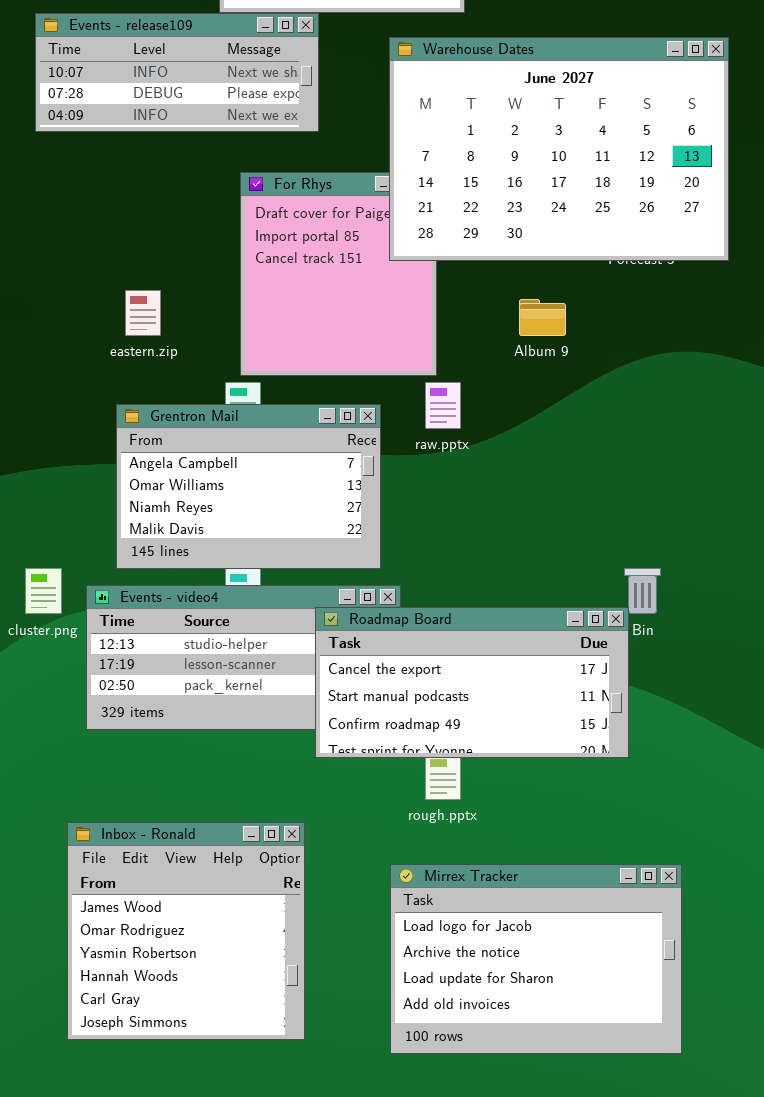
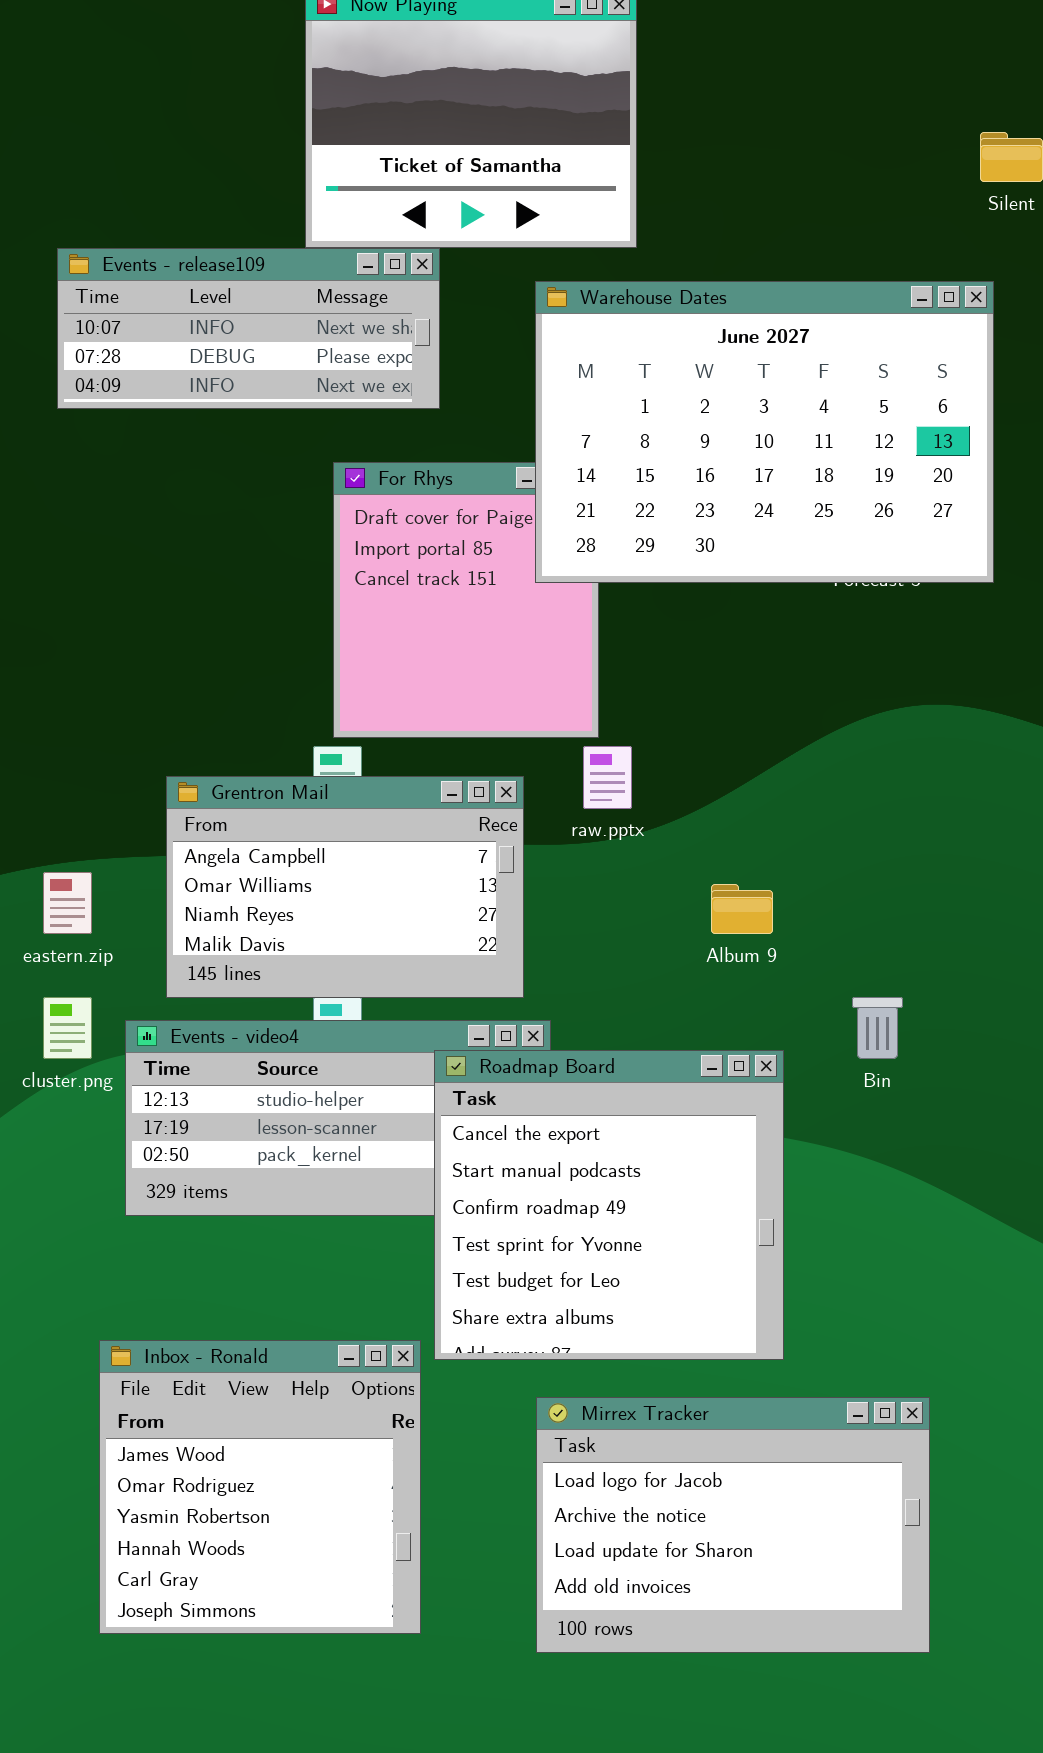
eastern.zip: [125,290,161,336] -> [43,872,92,934], moved
Album 9: [519,299,566,336] -> [711,884,773,934], moved
Roadmap Board: [315,607,629,758] -> [434,1050,784,1360], resized

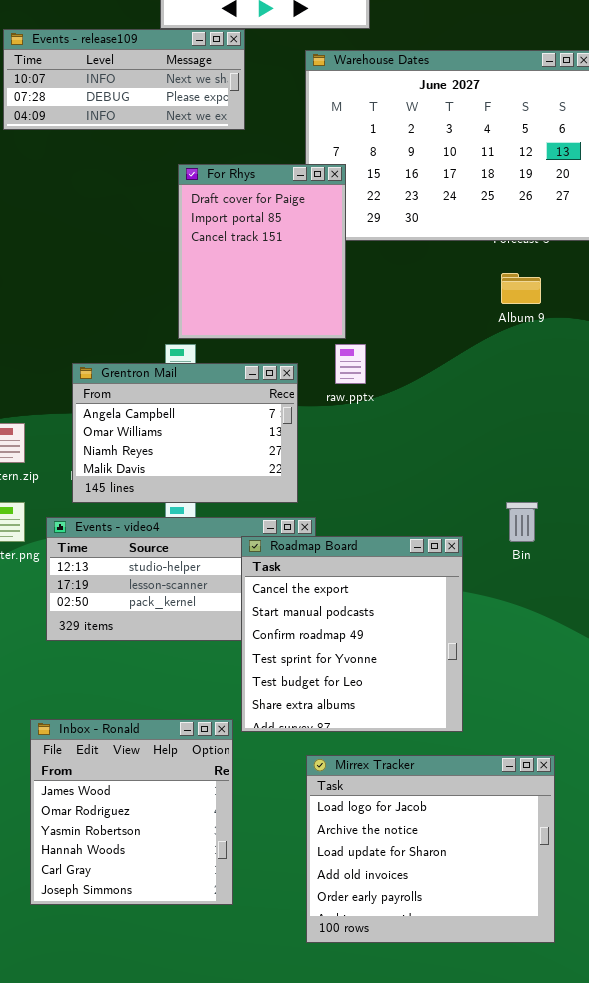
For Rhys: [333,462,599,738] -> [178,164,346,339], raised
Album 9: [711,884,773,934] -> [501,273,541,304], moved
Mirrex Tracker: [536,1397,930,1653] -> [306,755,555,943], resized

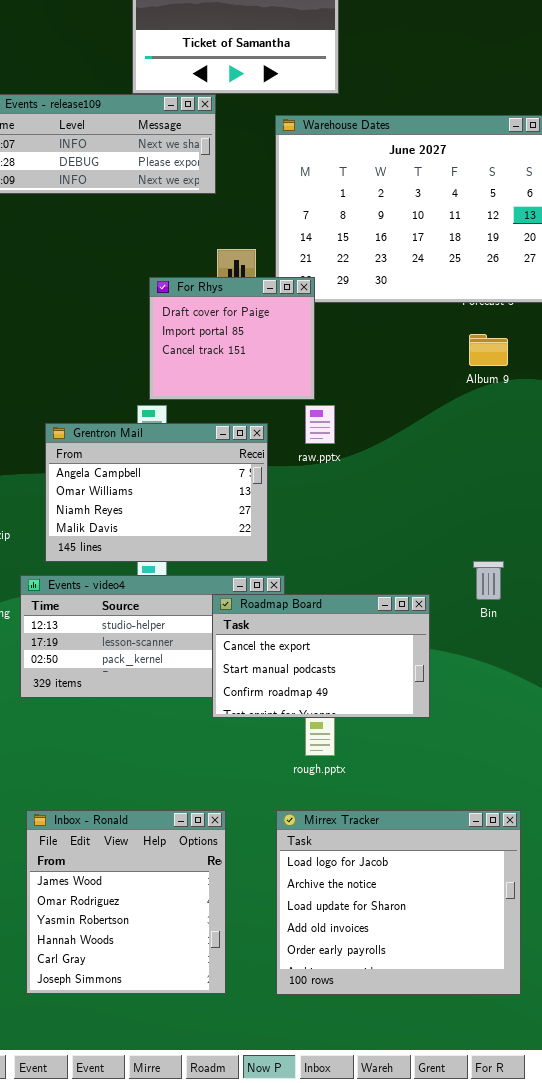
For Rhys: [178,164,346,339] -> [149,277,315,400], resized
Roadmap Board: [241,536,463,732] -> [212,594,430,718], resized
Inbox - Ronald: [30,719,233,905] -> [26,810,226,994], moved

